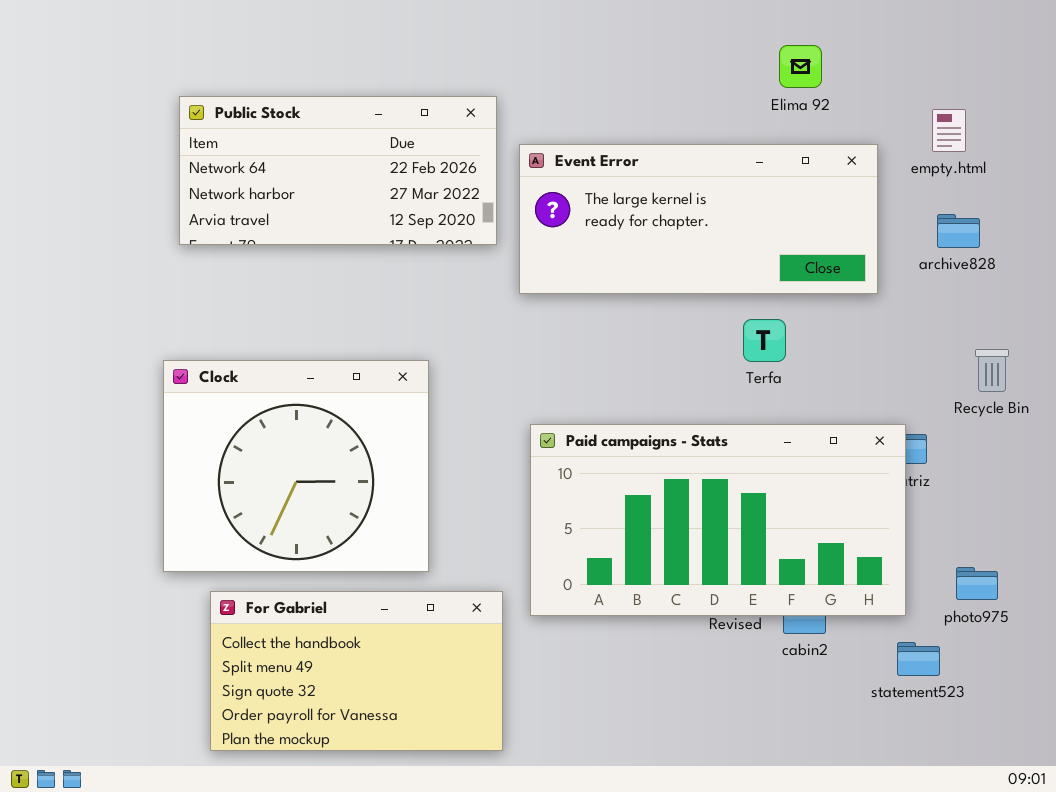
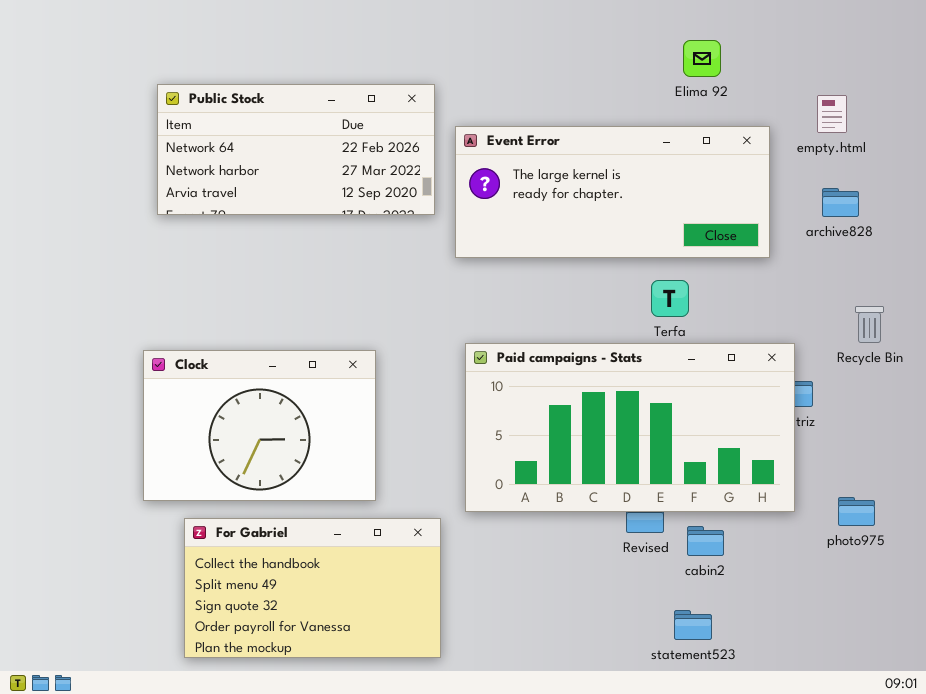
Clock: [163,360,429,572] -> [143,350,376,501], resized
Paid campaigns - Stats: [530,424,906,616] -> [465,343,795,512], moved
statement523: [897,642,940,676] -> [674,610,712,640], moved

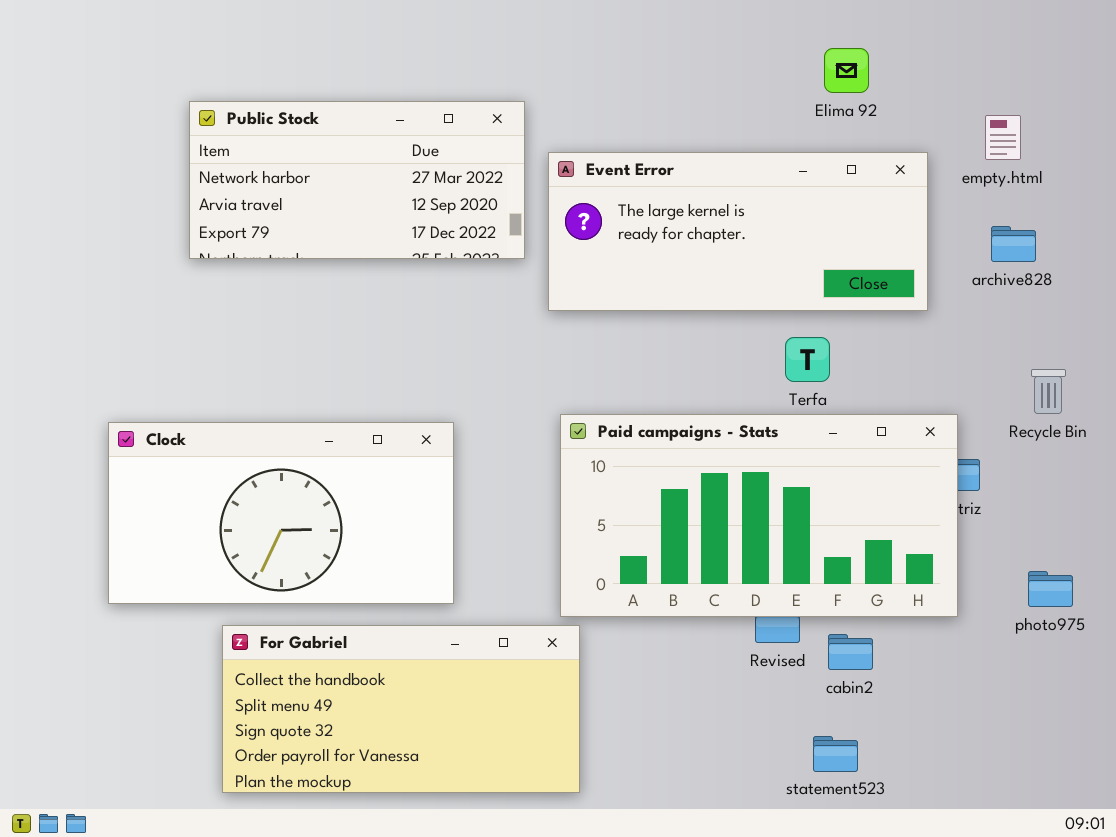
Public Stock: [157,84,435,215] -> [189,101,525,259], scrolled down 1 row
Clock: [143,350,376,501] -> [108,422,454,604], resized
photo975: [838,497,875,526] -> [1028,571,1073,607], moved
For Gabriel: [184,518,441,658] -> [222,625,580,793], resized

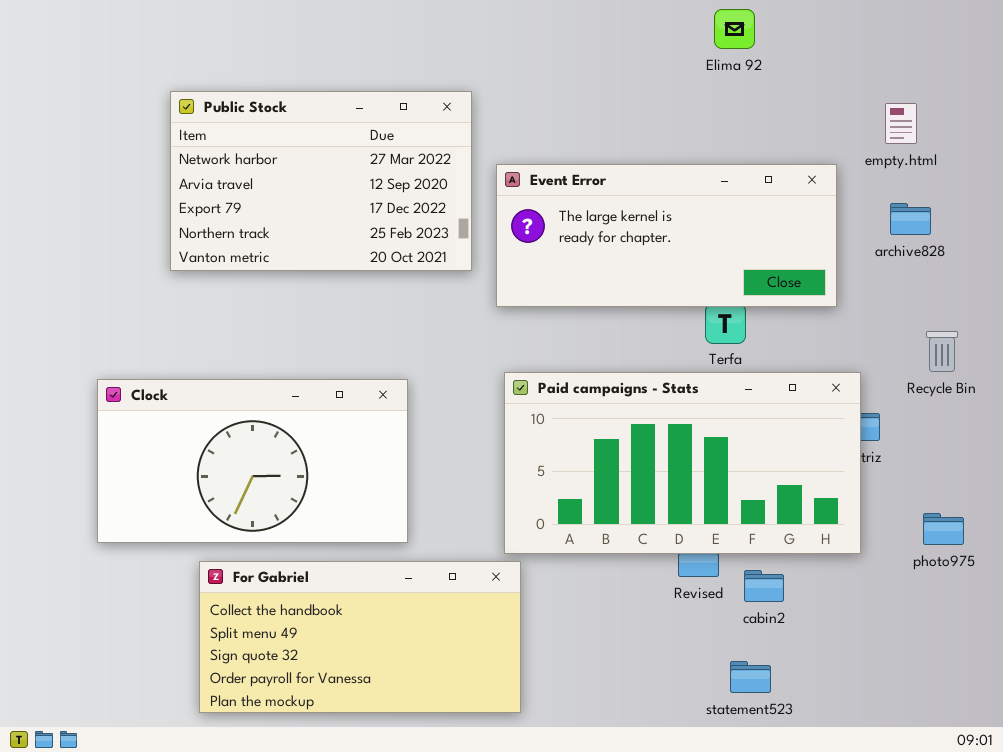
Elima 92: [824,48,869,93] -> [714,9,755,49], moved
Public Stock: [189,101,525,259] -> [170,91,472,271], resized
Event Error: [548,152,928,311] -> [496,164,837,307], moved

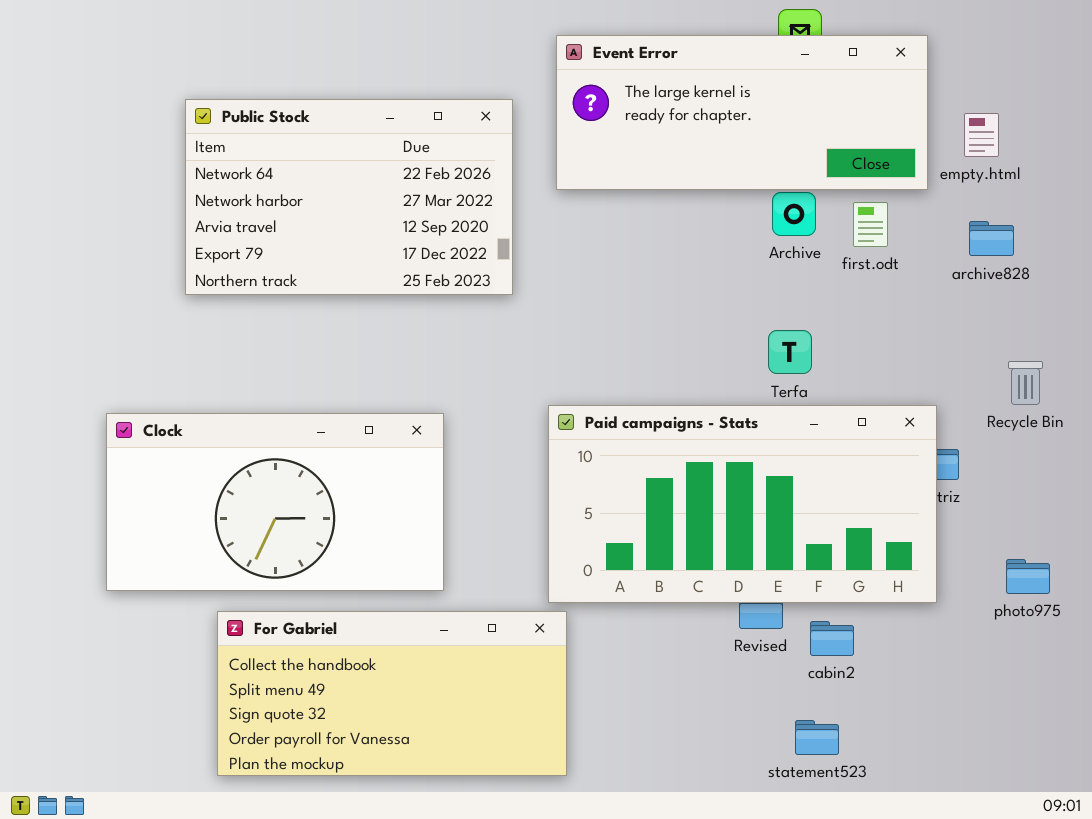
Public Stock: [170,91,472,271] -> [185,99,513,295], scrolled up 1 row
Event Error: [496,164,837,307] -> [556,35,928,190], moved

